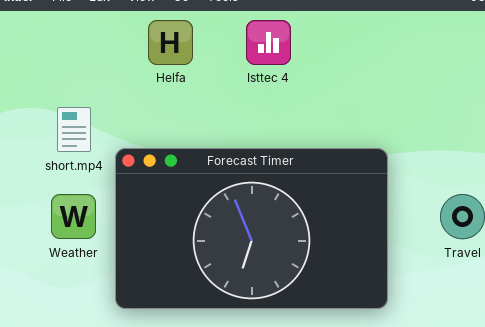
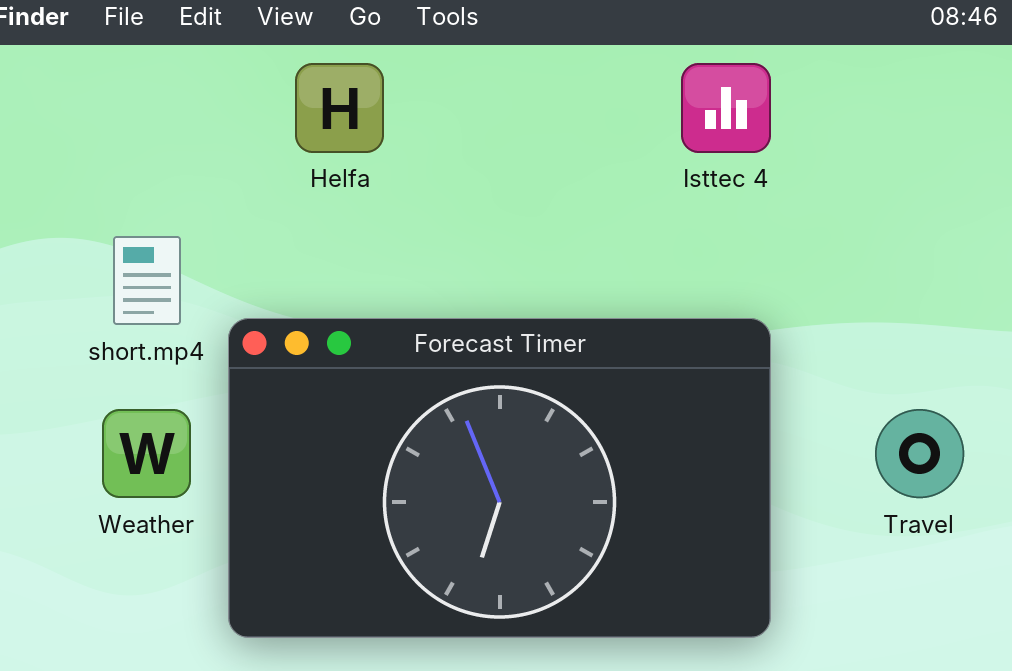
Isttec 4: [246,20,291,65] -> [681,63,771,153], moved

